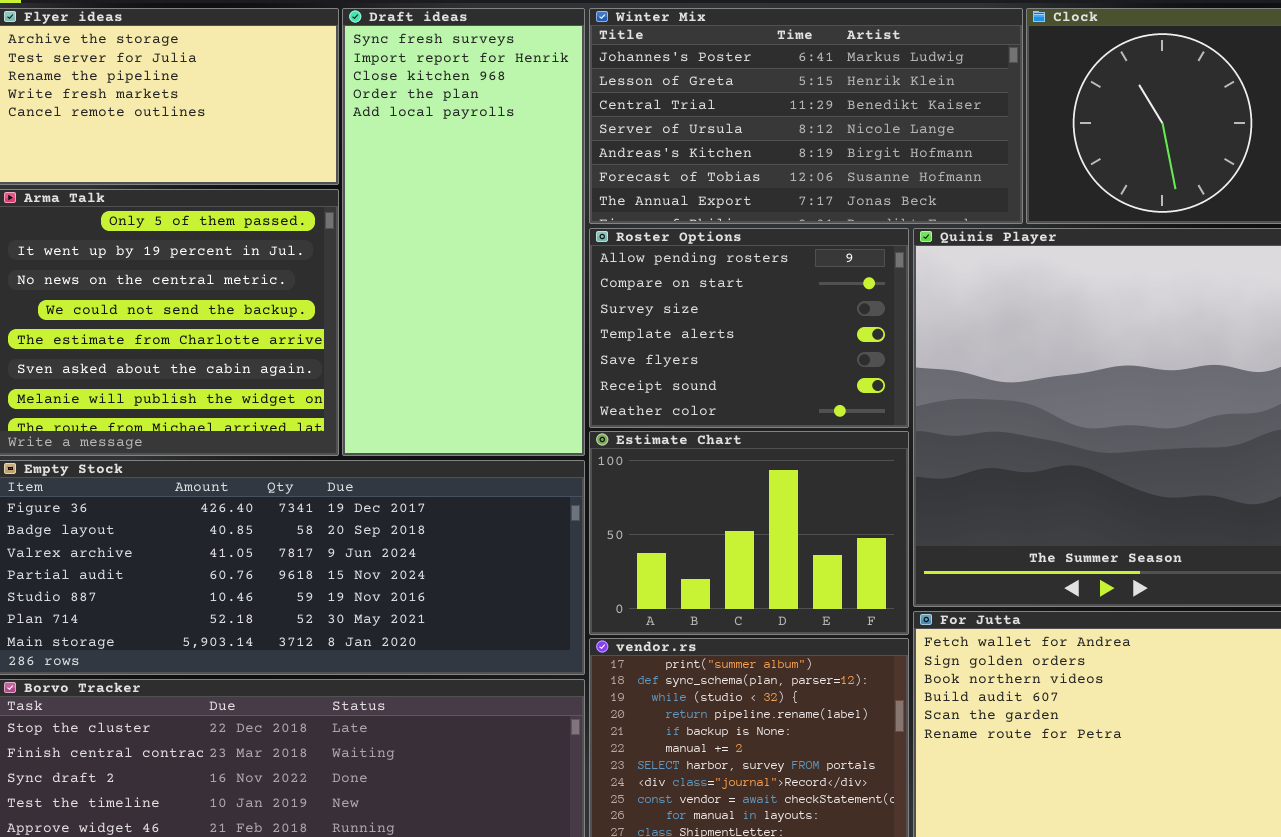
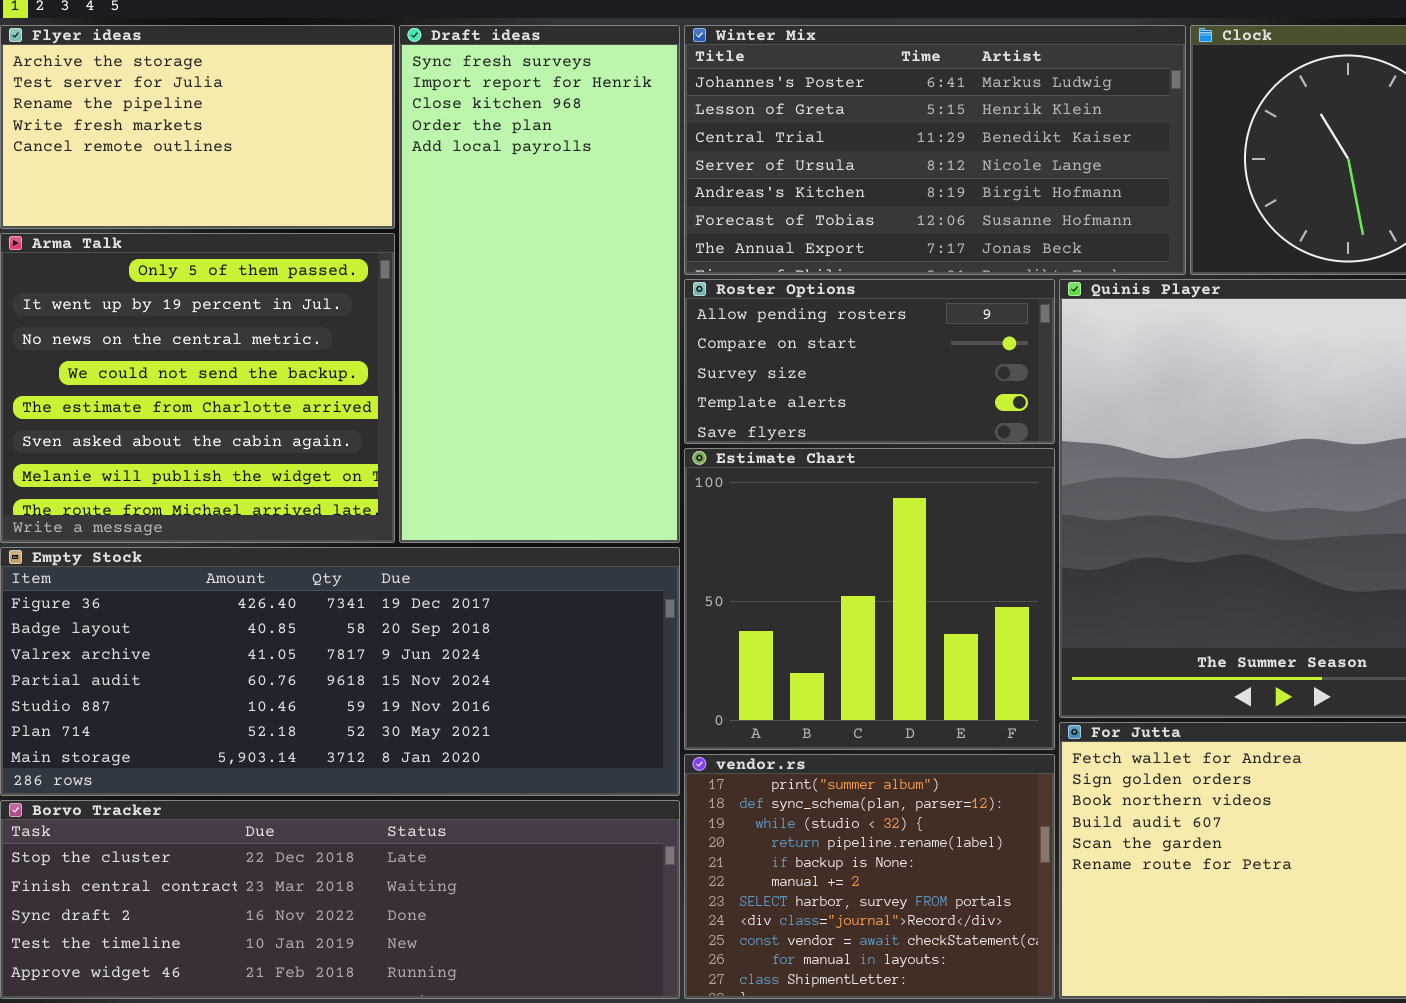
Roster Options: [589,228,909,428] -> [684,279,1055,444], resized
Estimate Chart: [589,431,909,635] -> [684,448,1055,750], resized

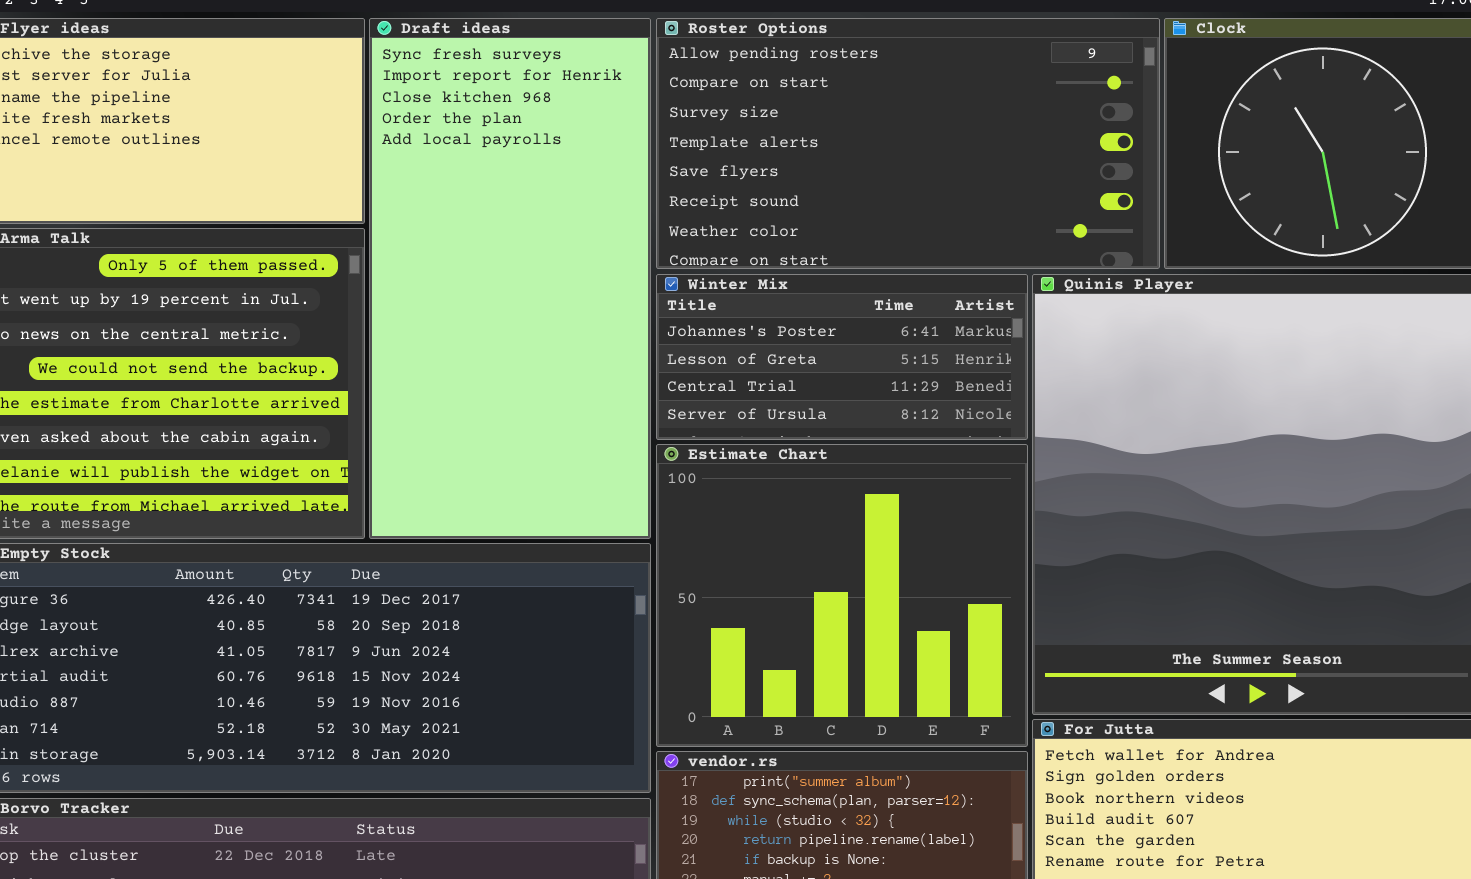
Winter Mix: [684,25,1186,275] -> [656,274,1028,440], moved, resized
Roster Options: [684,279,1055,444] -> [656,18,1160,269], moved, resized

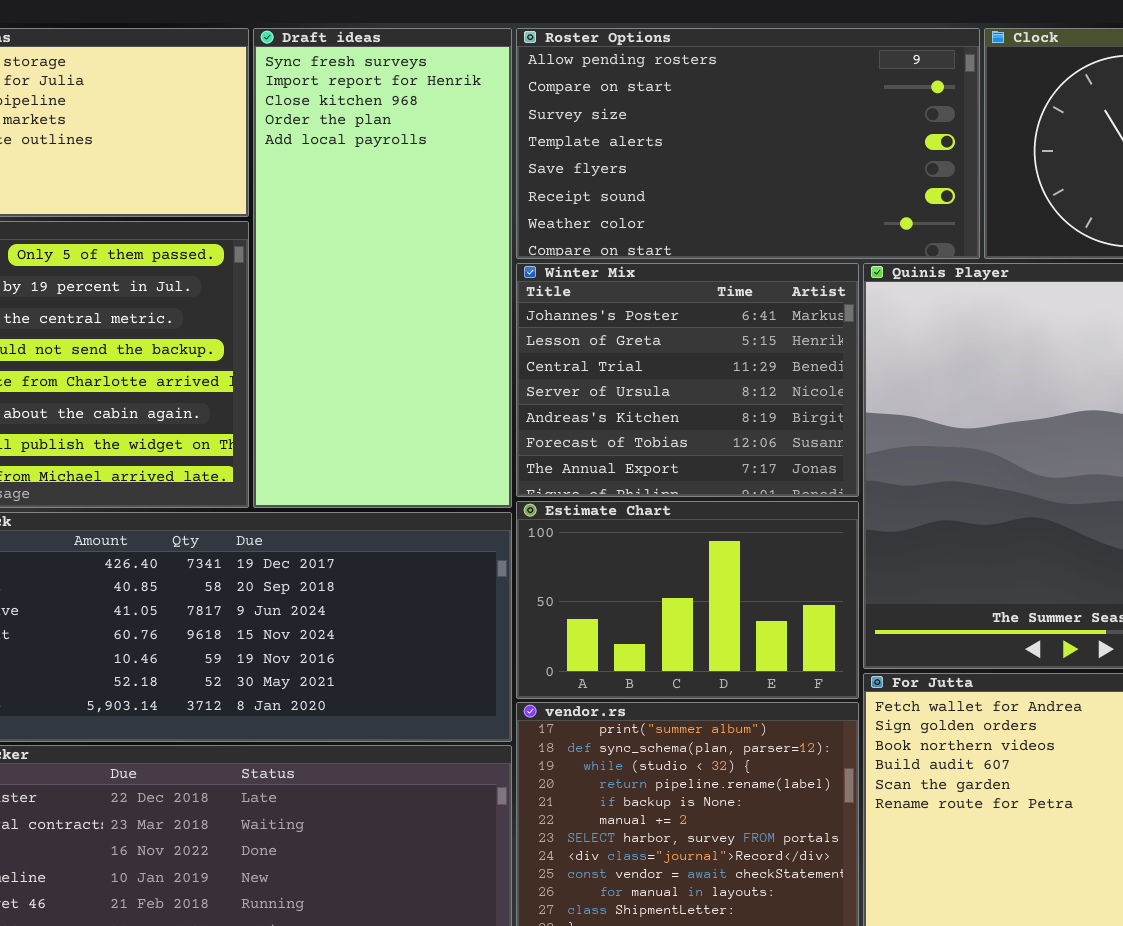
Winter Mix: [656,274,1028,440] -> [516,263,859,497], resized
Estimate Chart: [656,444,1028,747] -> [516,501,859,699], resized

